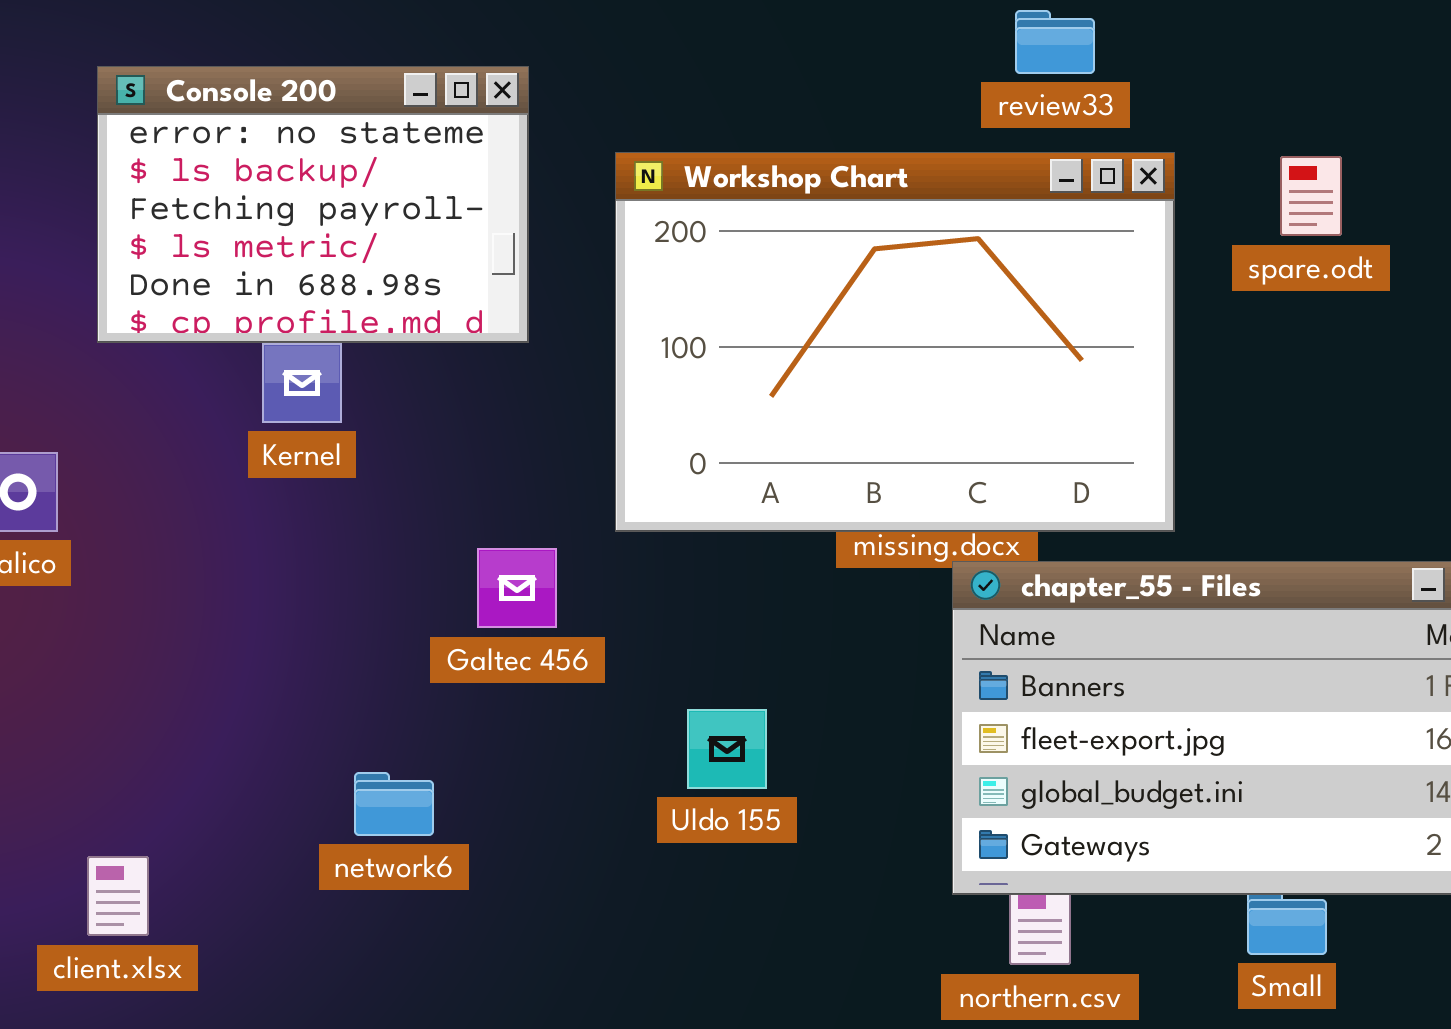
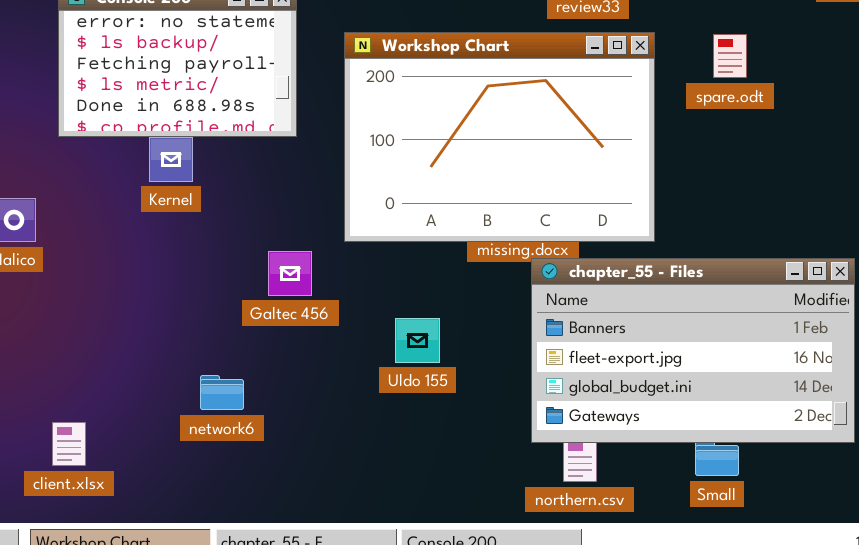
Uldo 155: [687,709,767,789] -> [395,318,440,363], moved

